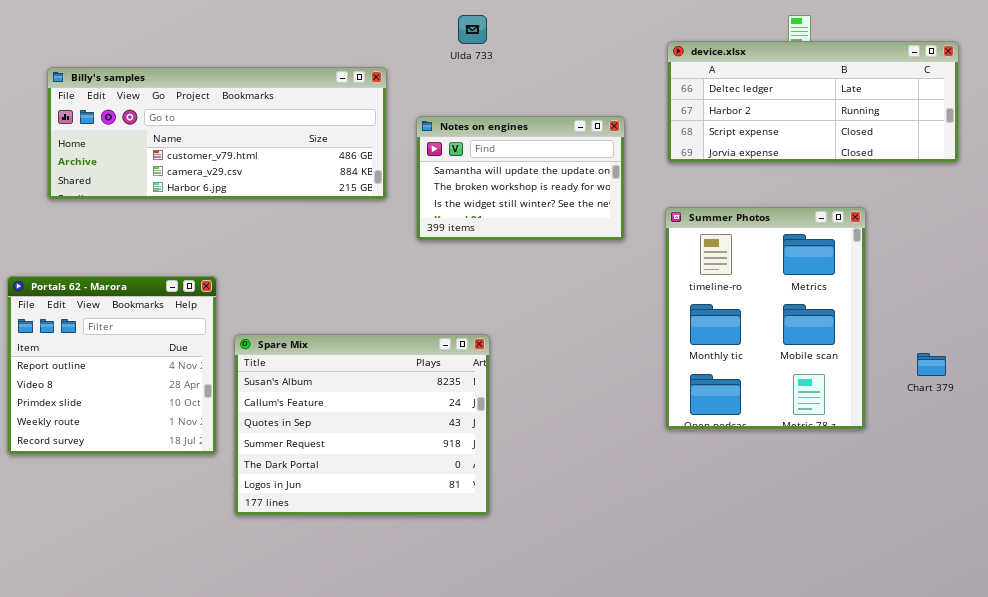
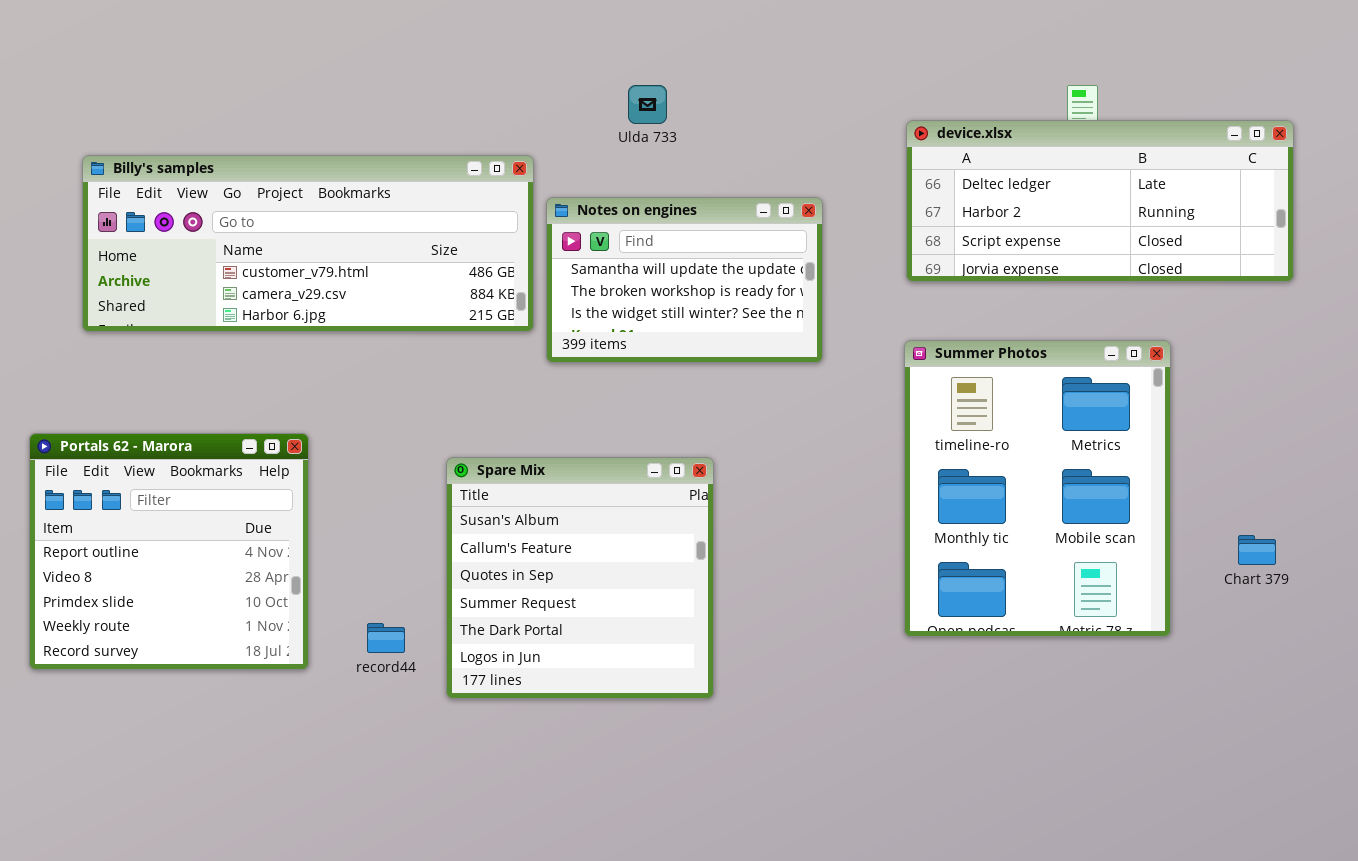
Notes on engines: [416,116,625,241] -> [546,197,823,363], moved
Spare Mix: [234,334,490,516] -> [446,457,714,699], moved, resized

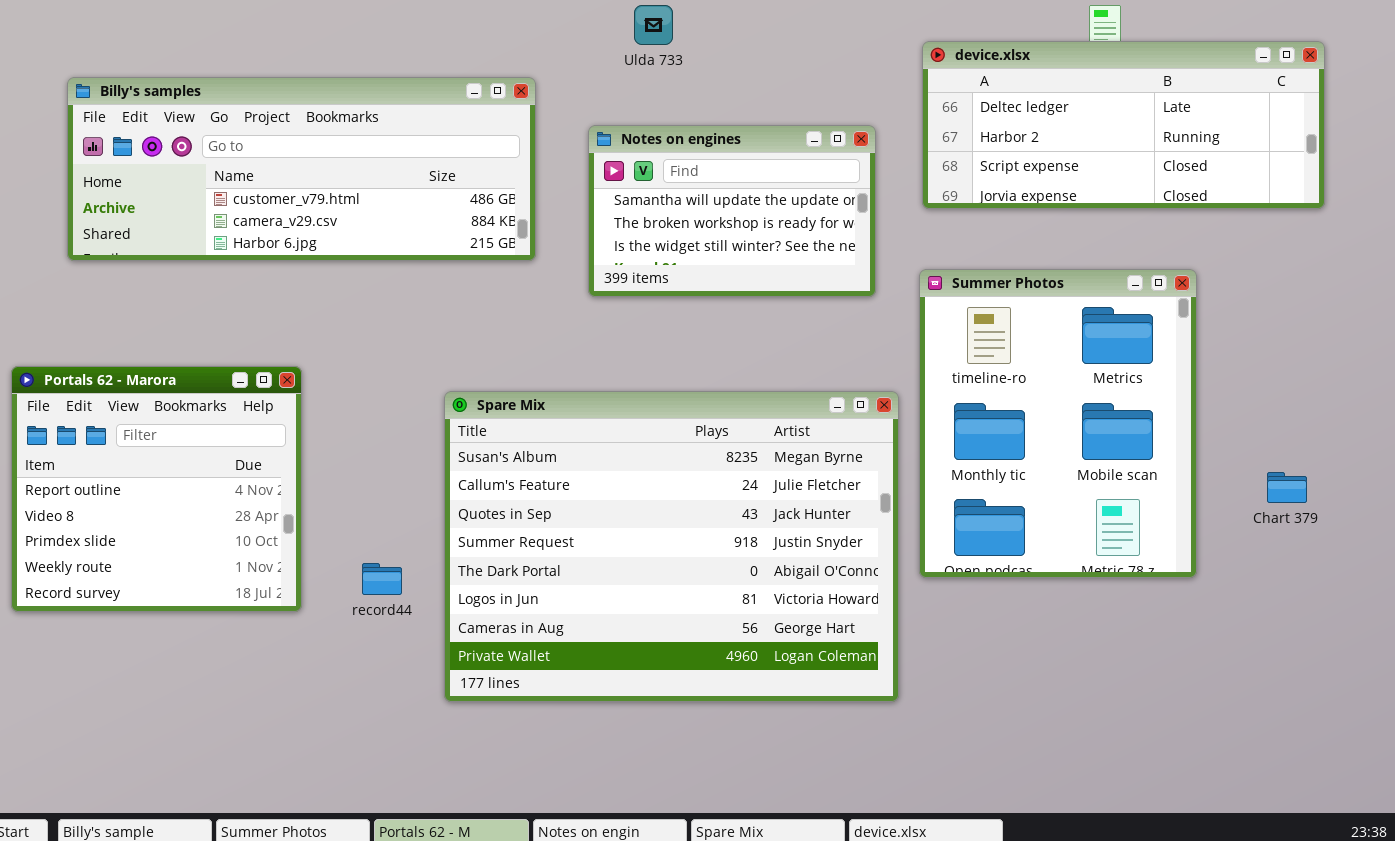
Notes on engines: [546,197,823,363] -> [588,125,876,297], moved
Spare Mix: [446,457,714,699] -> [444,391,899,702], resized

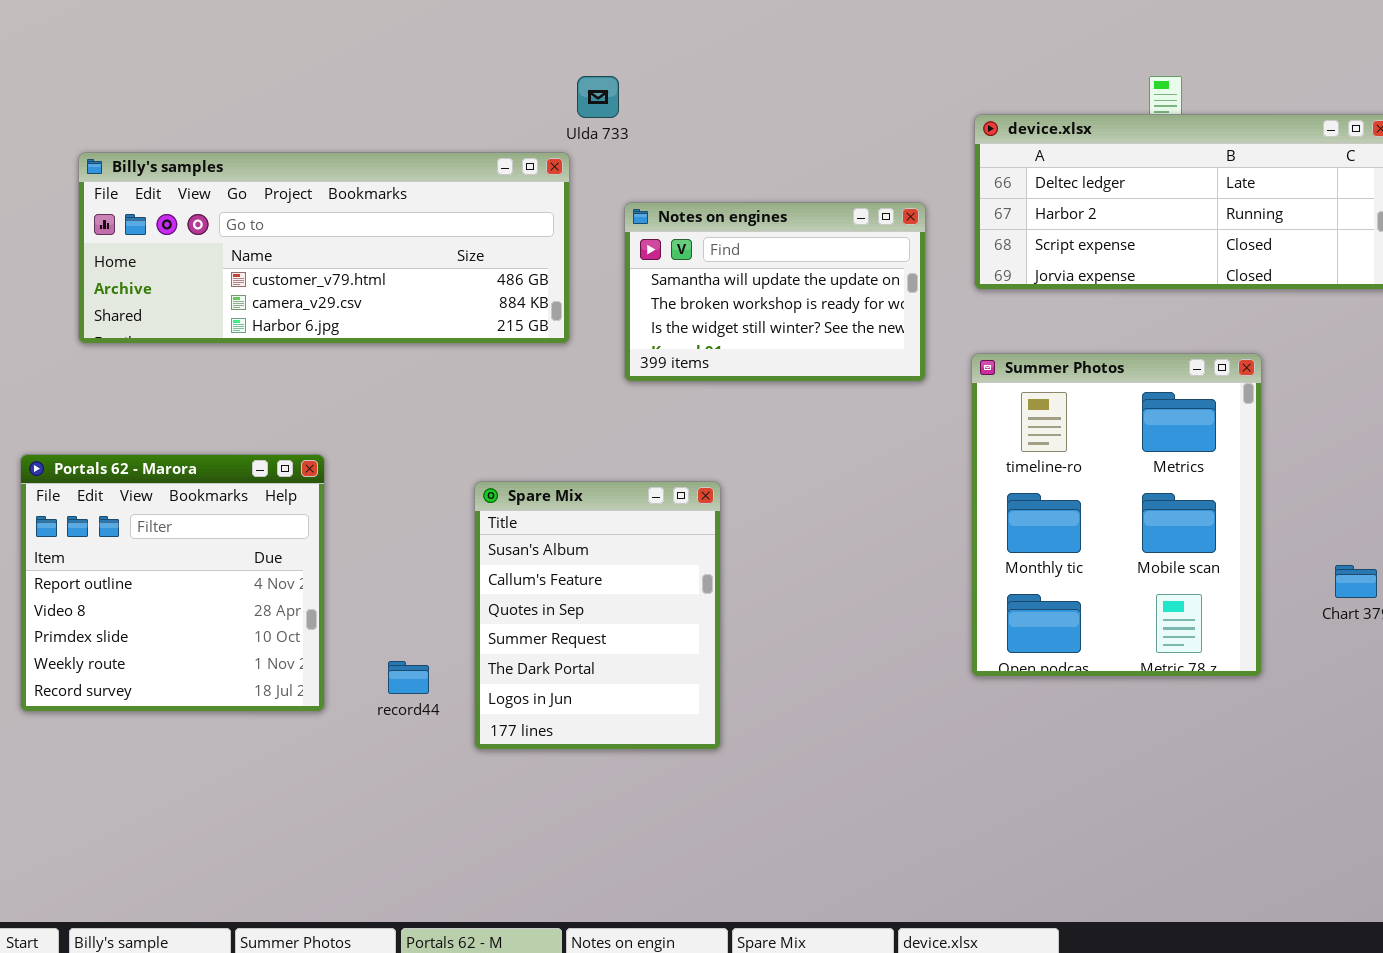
Ulda 733: [634,5,673,45] -> [577,76,619,118], moved
Spare Mix: [444,391,899,702] -> [474,481,721,750], resized

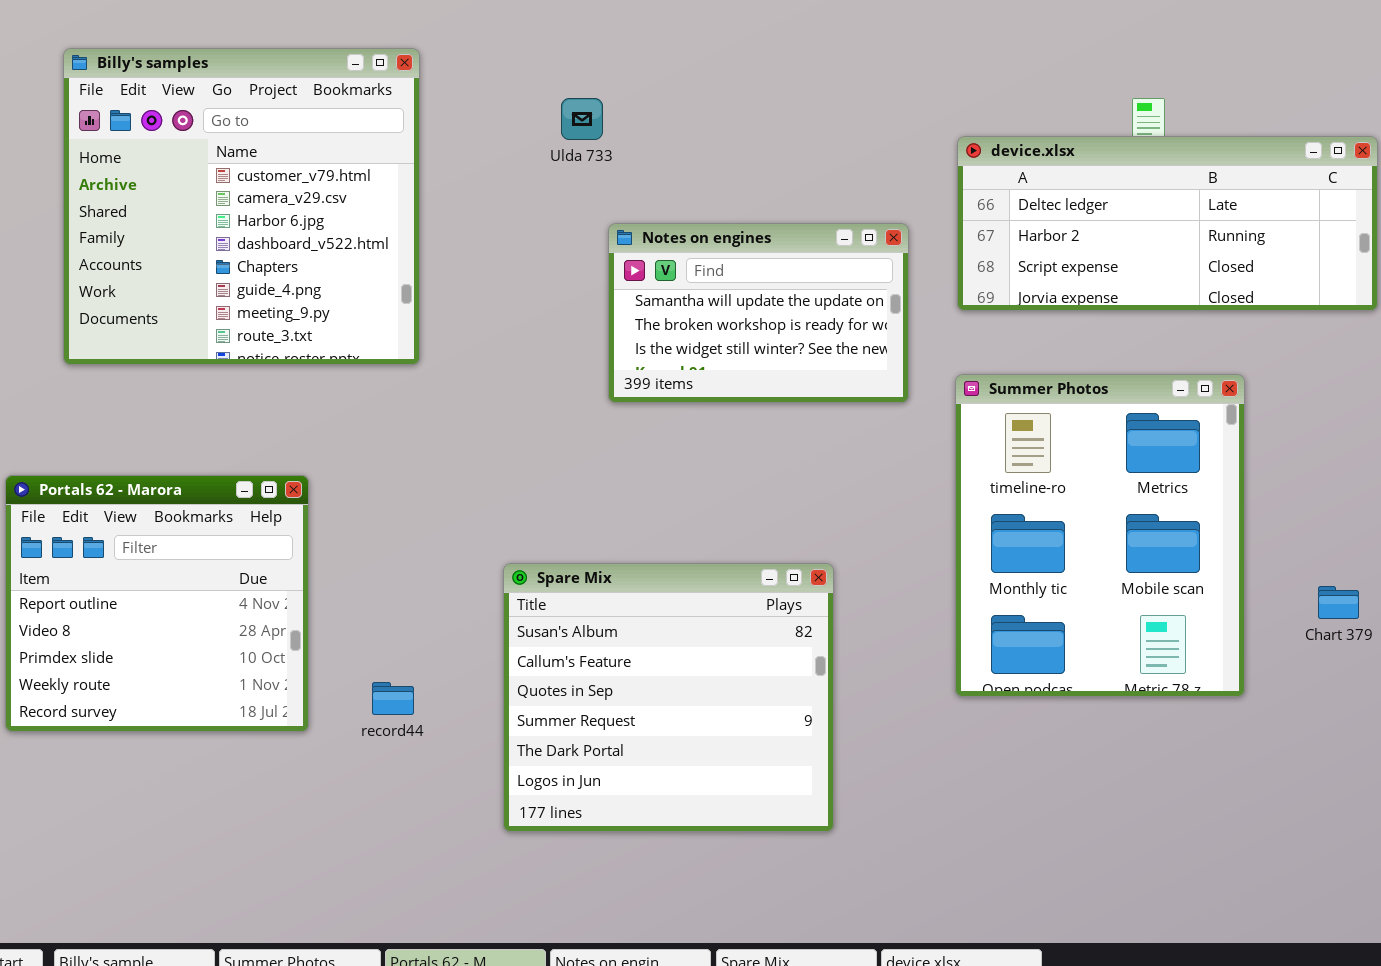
Billy's samples: [78,152,570,344] -> [63,48,420,365], resized
Spare Mix: [474,481,721,750] -> [503,563,834,832], moved, resized

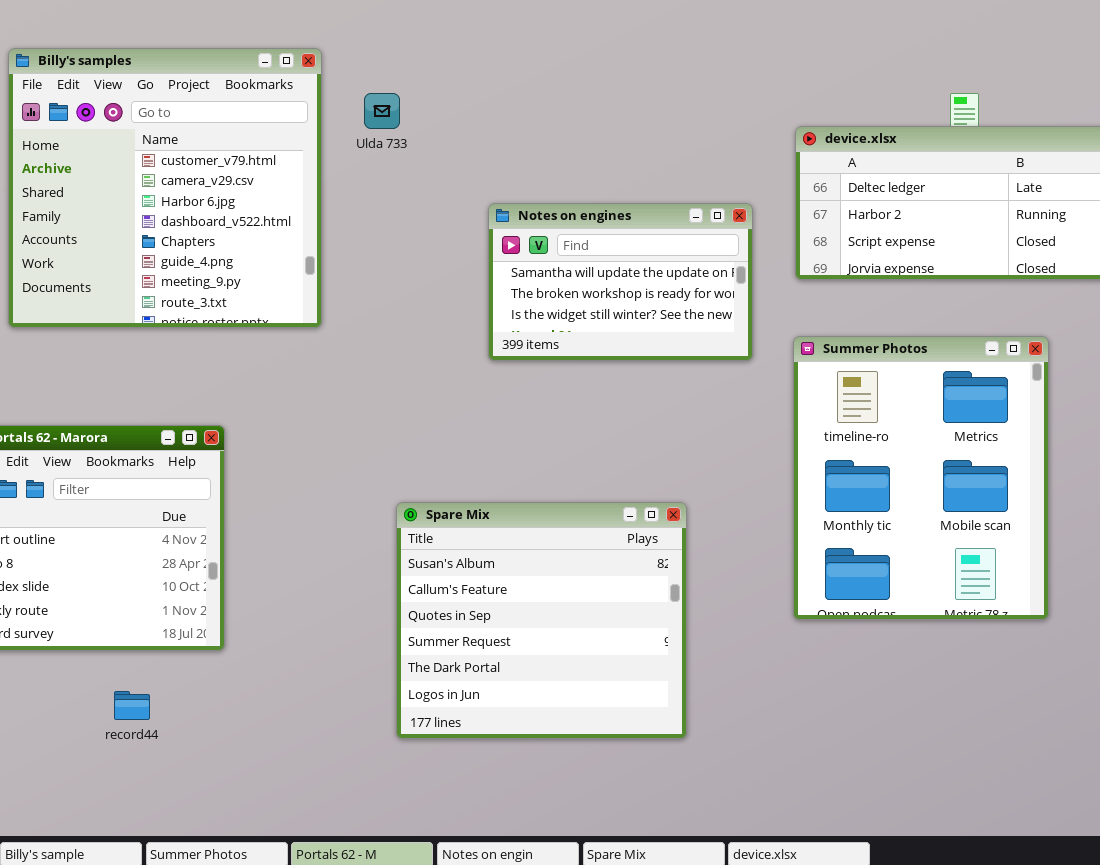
Ulda 733: [561,98,603,140] -> [364,93,400,129], moved
record44: [372,682,414,715] -> [114,691,150,720], moved

